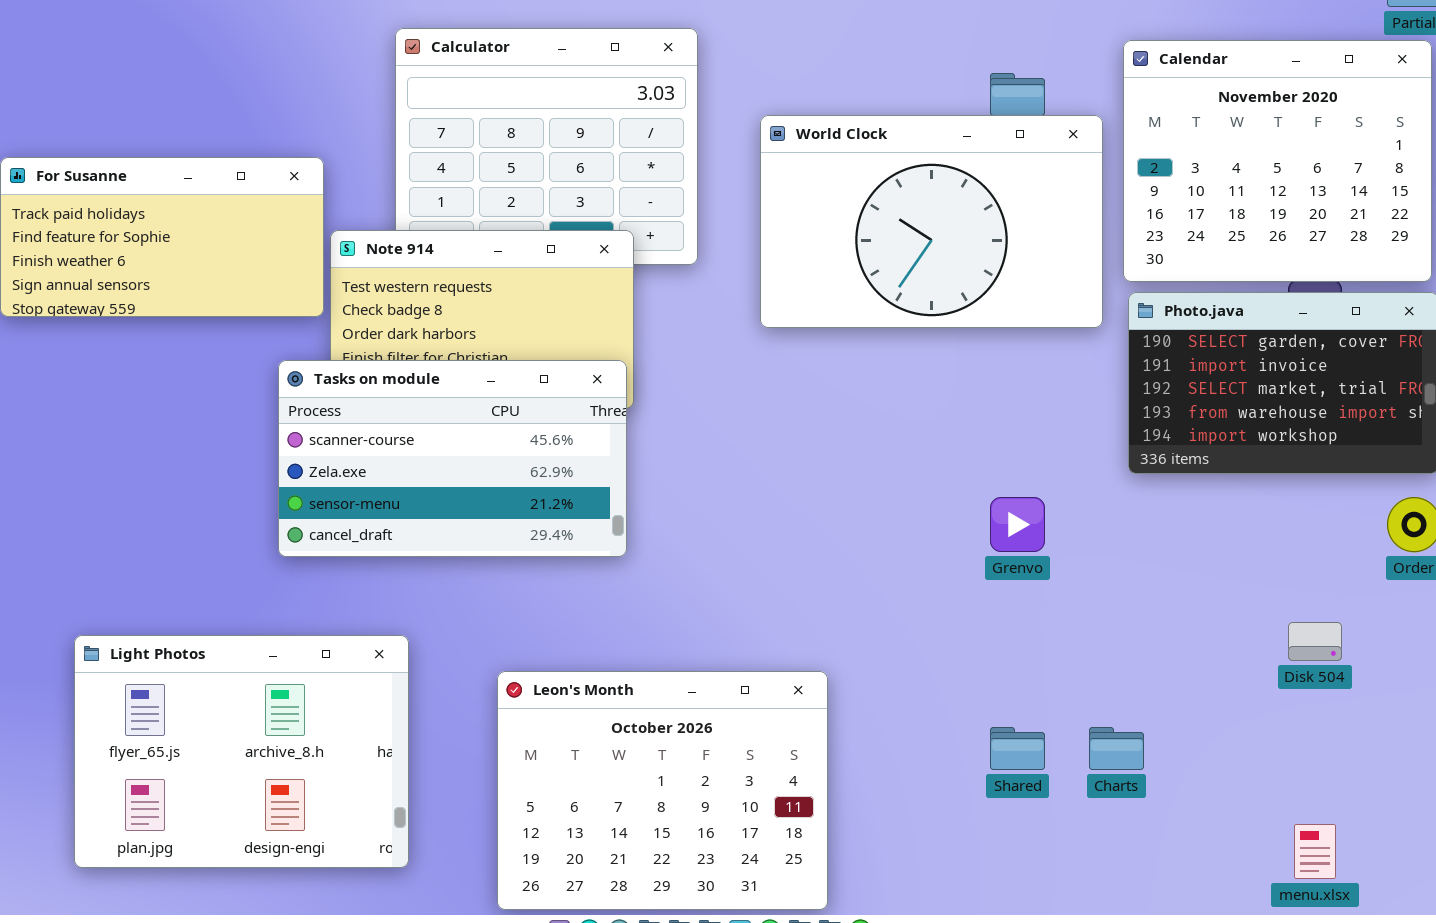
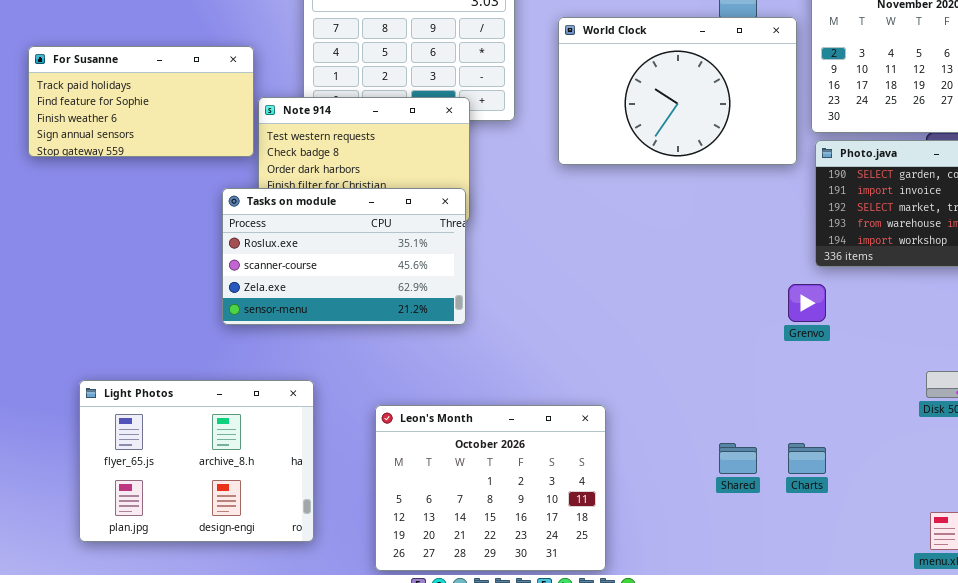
Tasks on module: [278,360,627,557] -> [222,188,466,325], scrolled up 1 row
Grenvo: [990,497,1045,552] -> [788,284,826,322], moved

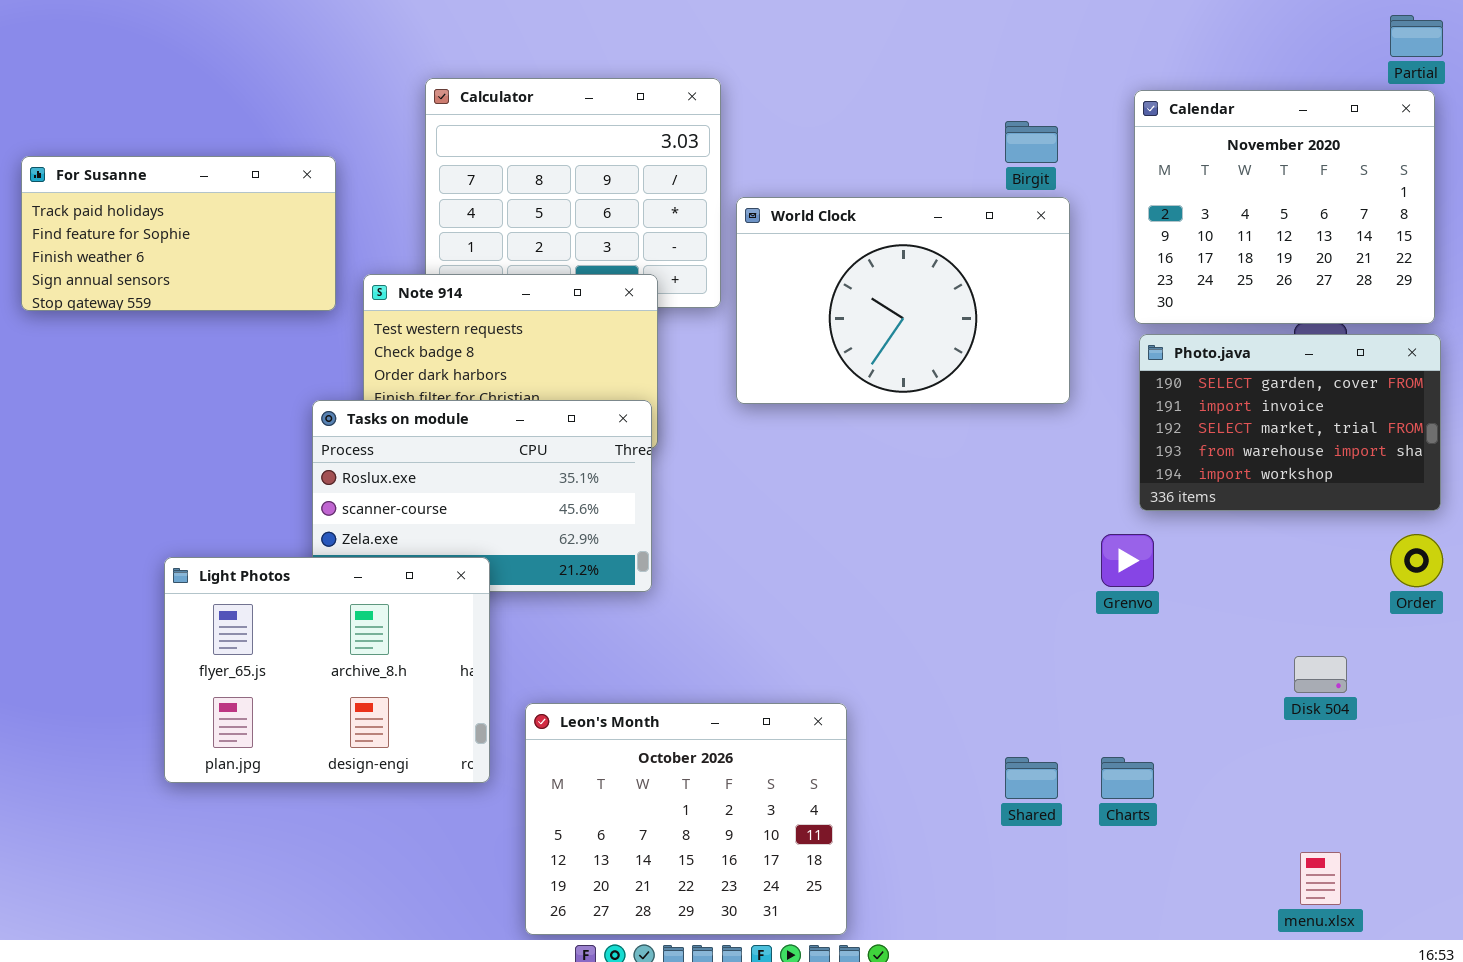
World Clock: [558,17,797,165] -> [736,197,1070,404], moved
For Susanne: [28,46,254,157] -> [21,156,336,311], moved
Light Photos: [79,380,314,542] -> [164,557,490,783], moved

